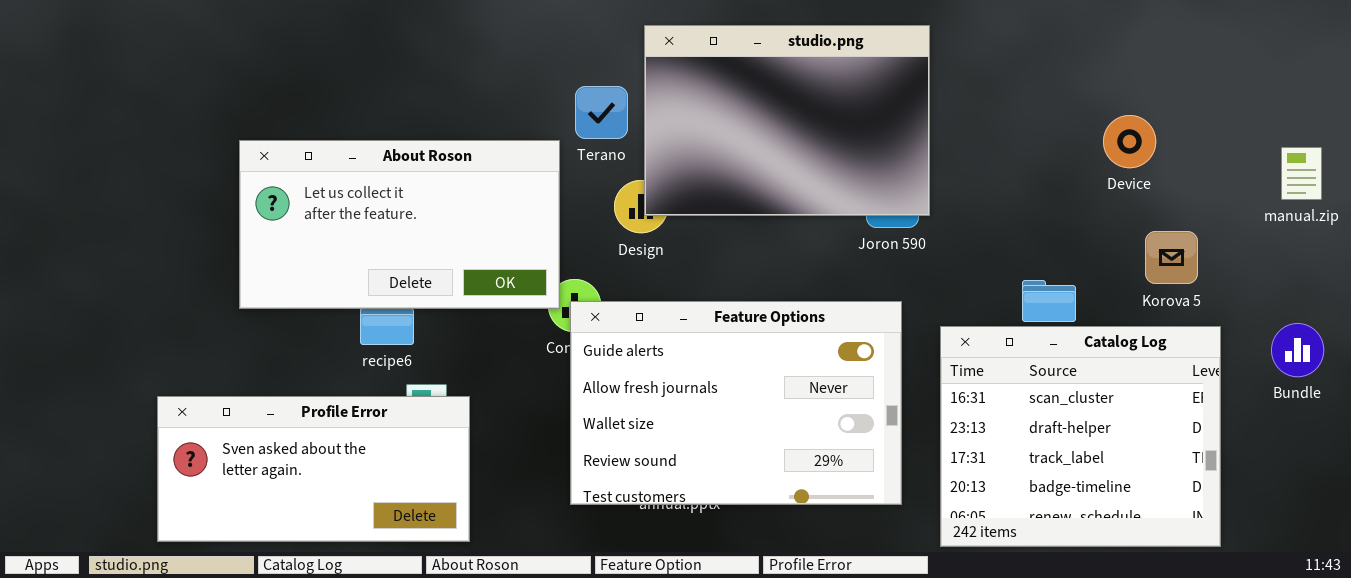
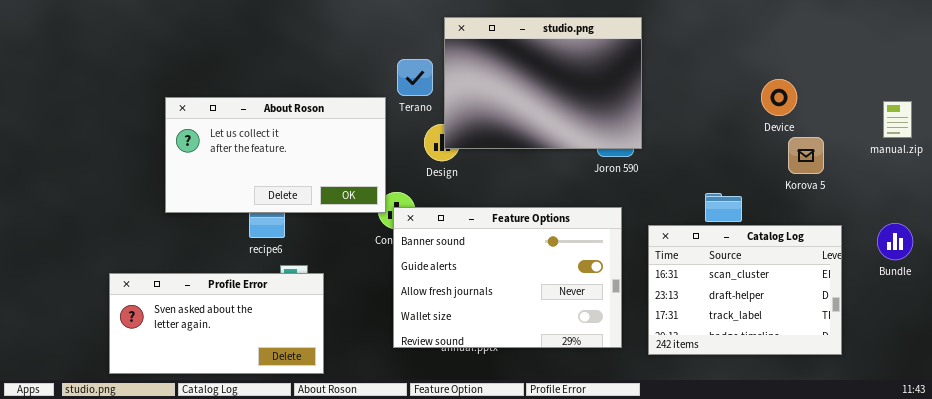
Korova 5: [1145,231,1198,284] -> [788,137,824,174], moved
Feature Options: [570,301,902,505] -> [393,207,622,348], scrolled up 1 row
Catalog Log: [940,326,1221,547] -> [648,225,842,355], resized

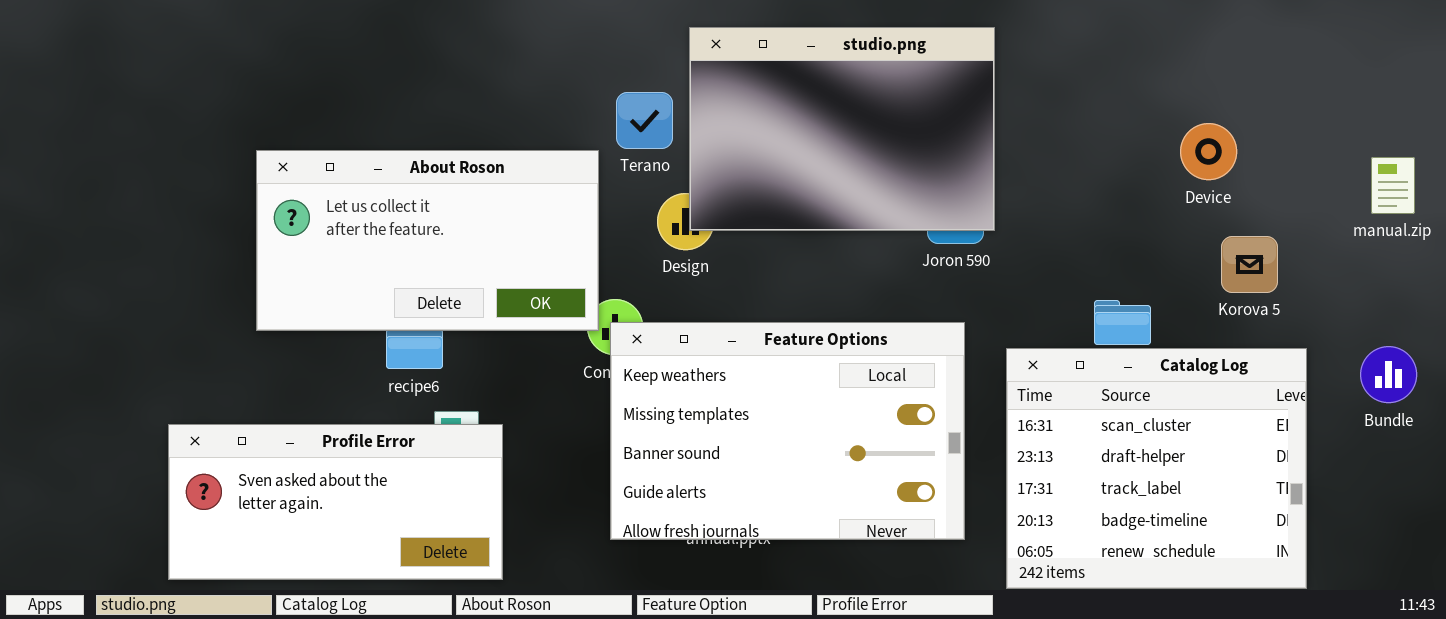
Korova 5: [788,137,824,174] -> [1221,236,1278,293], moved
Feature Options: [393,207,622,348] -> [610,322,965,540], scrolled up 2 rows
Catalog Log: [648,225,842,355] -> [1006,348,1307,589], resized

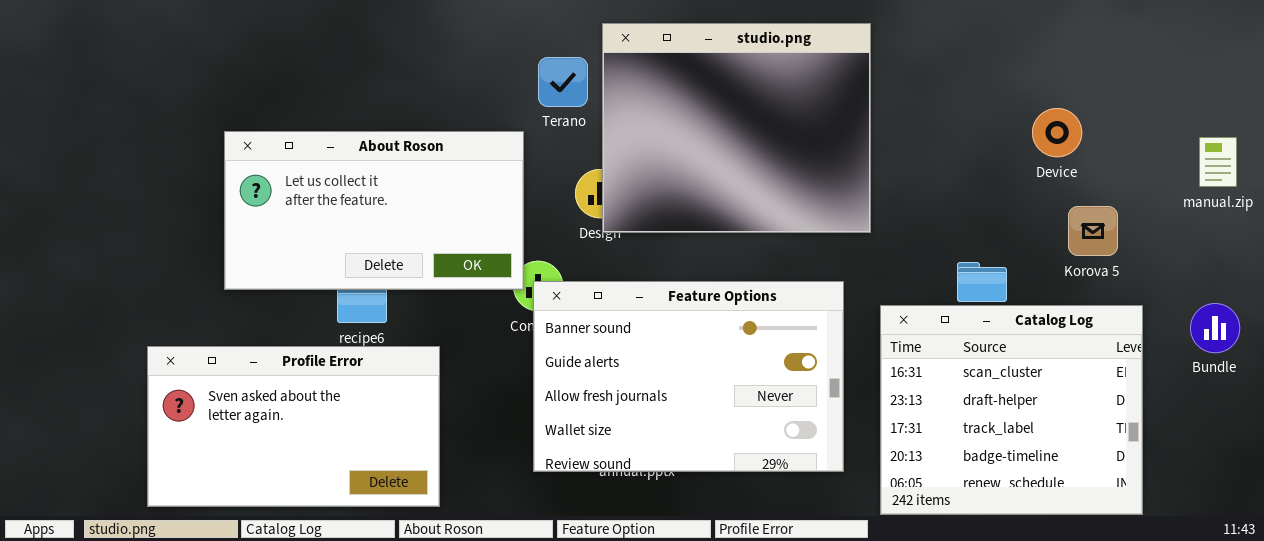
studio.png: [689,27,995,231] -> [602,23,871,233], resized
Terano: [616,92,673,149] -> [538,57,588,107], moved
Feature Options: [610,322,965,540] -> [533,281,844,472], scrolled down 2 rows
Profile Error: [168,424,503,580] -> [147,346,440,507], resized

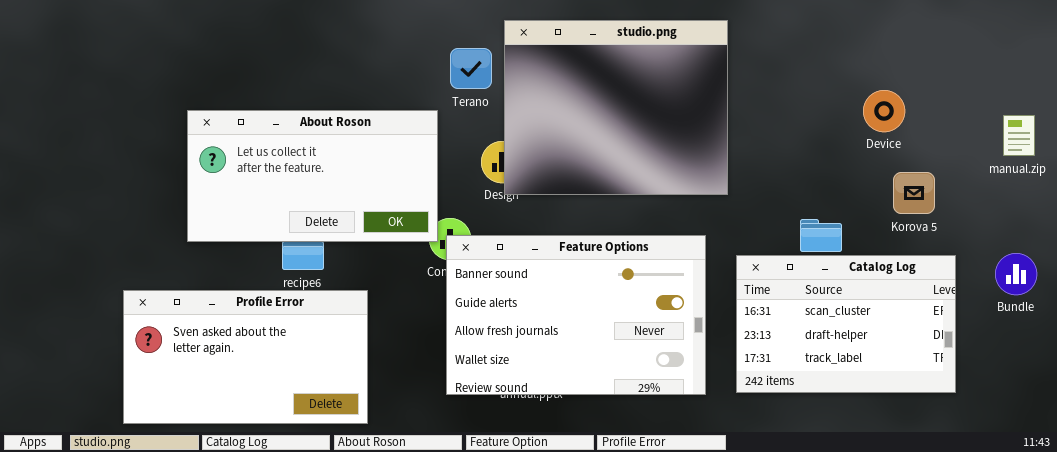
Catalog Log: [880,305,1143,515] -> [736,255,956,393], resized

